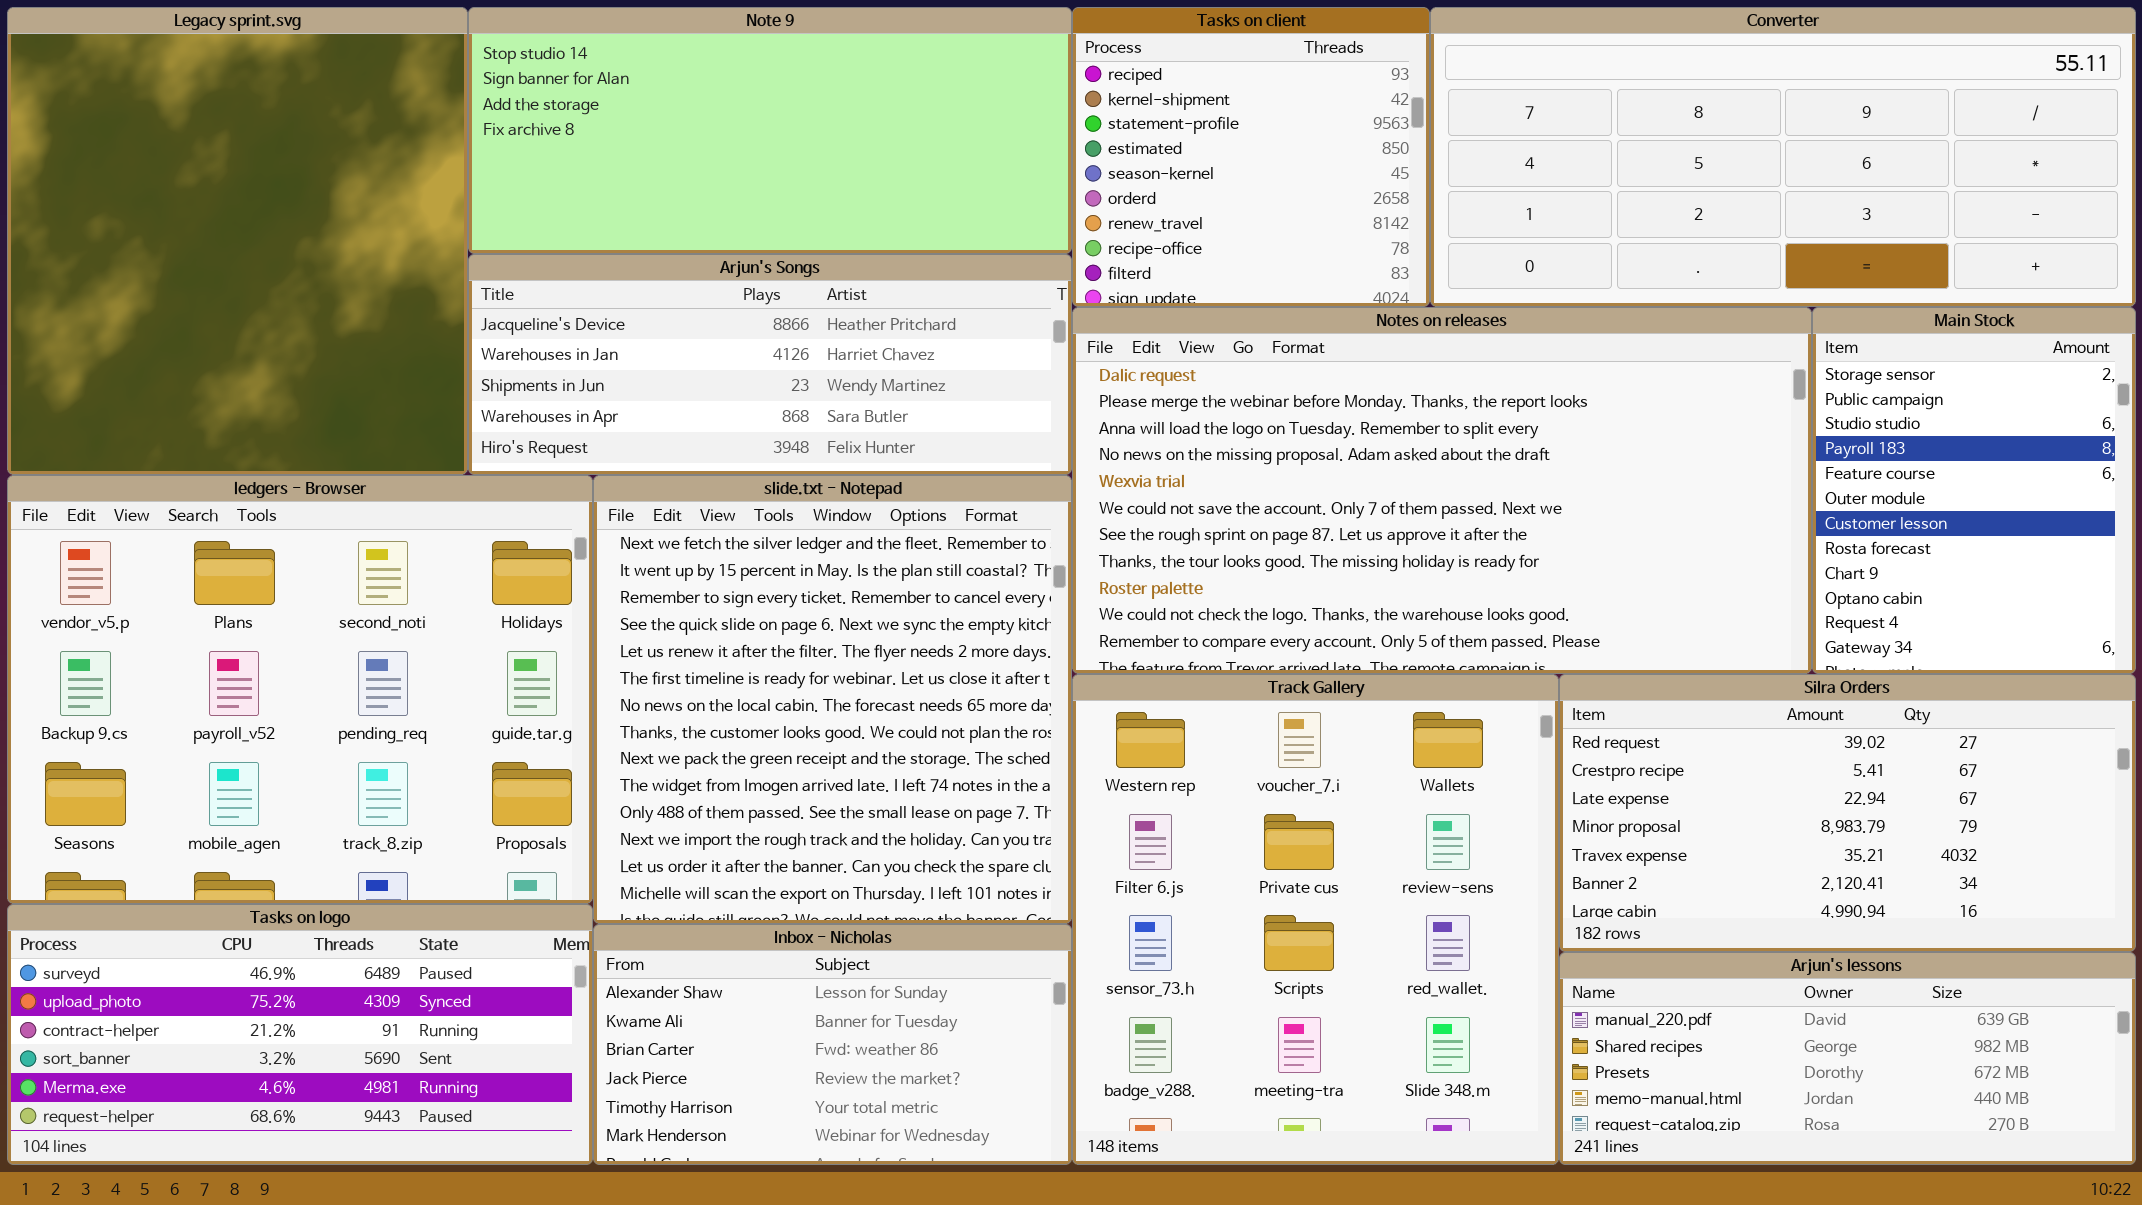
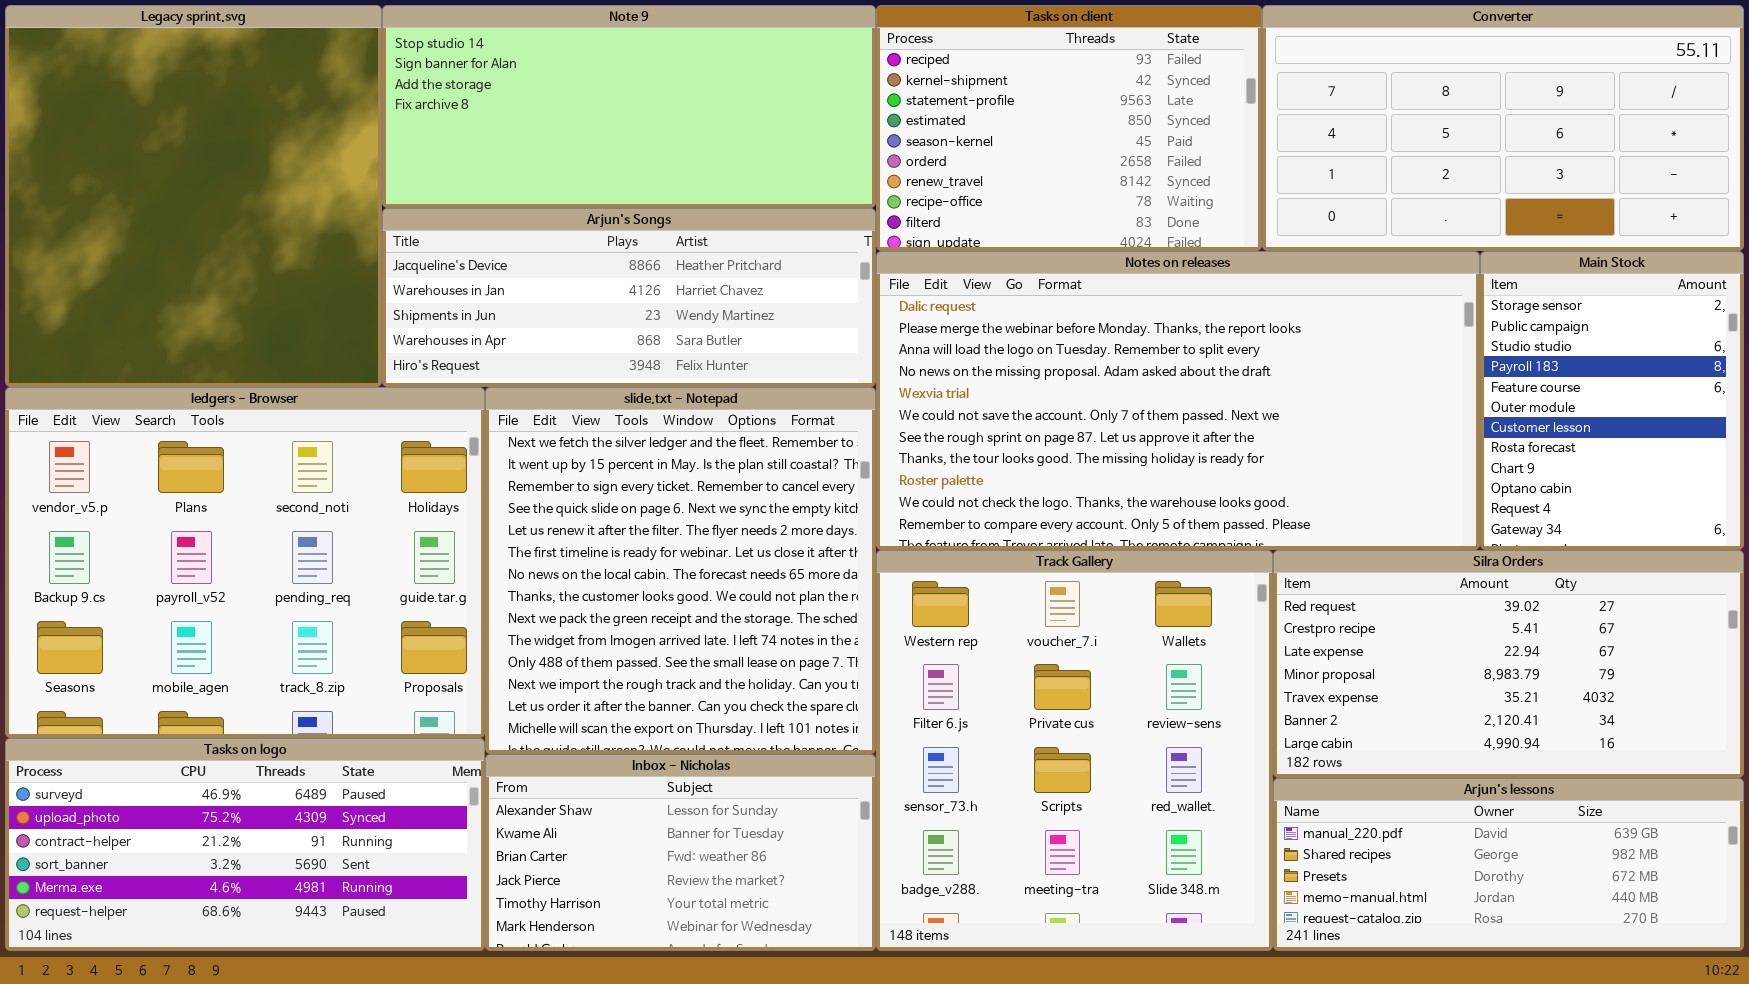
Tasks on client: [1072,7,1430,307] -> [876,5,1262,251], resized
Converter: [1430,7,2136,307] -> [1262,5,1744,251], resized

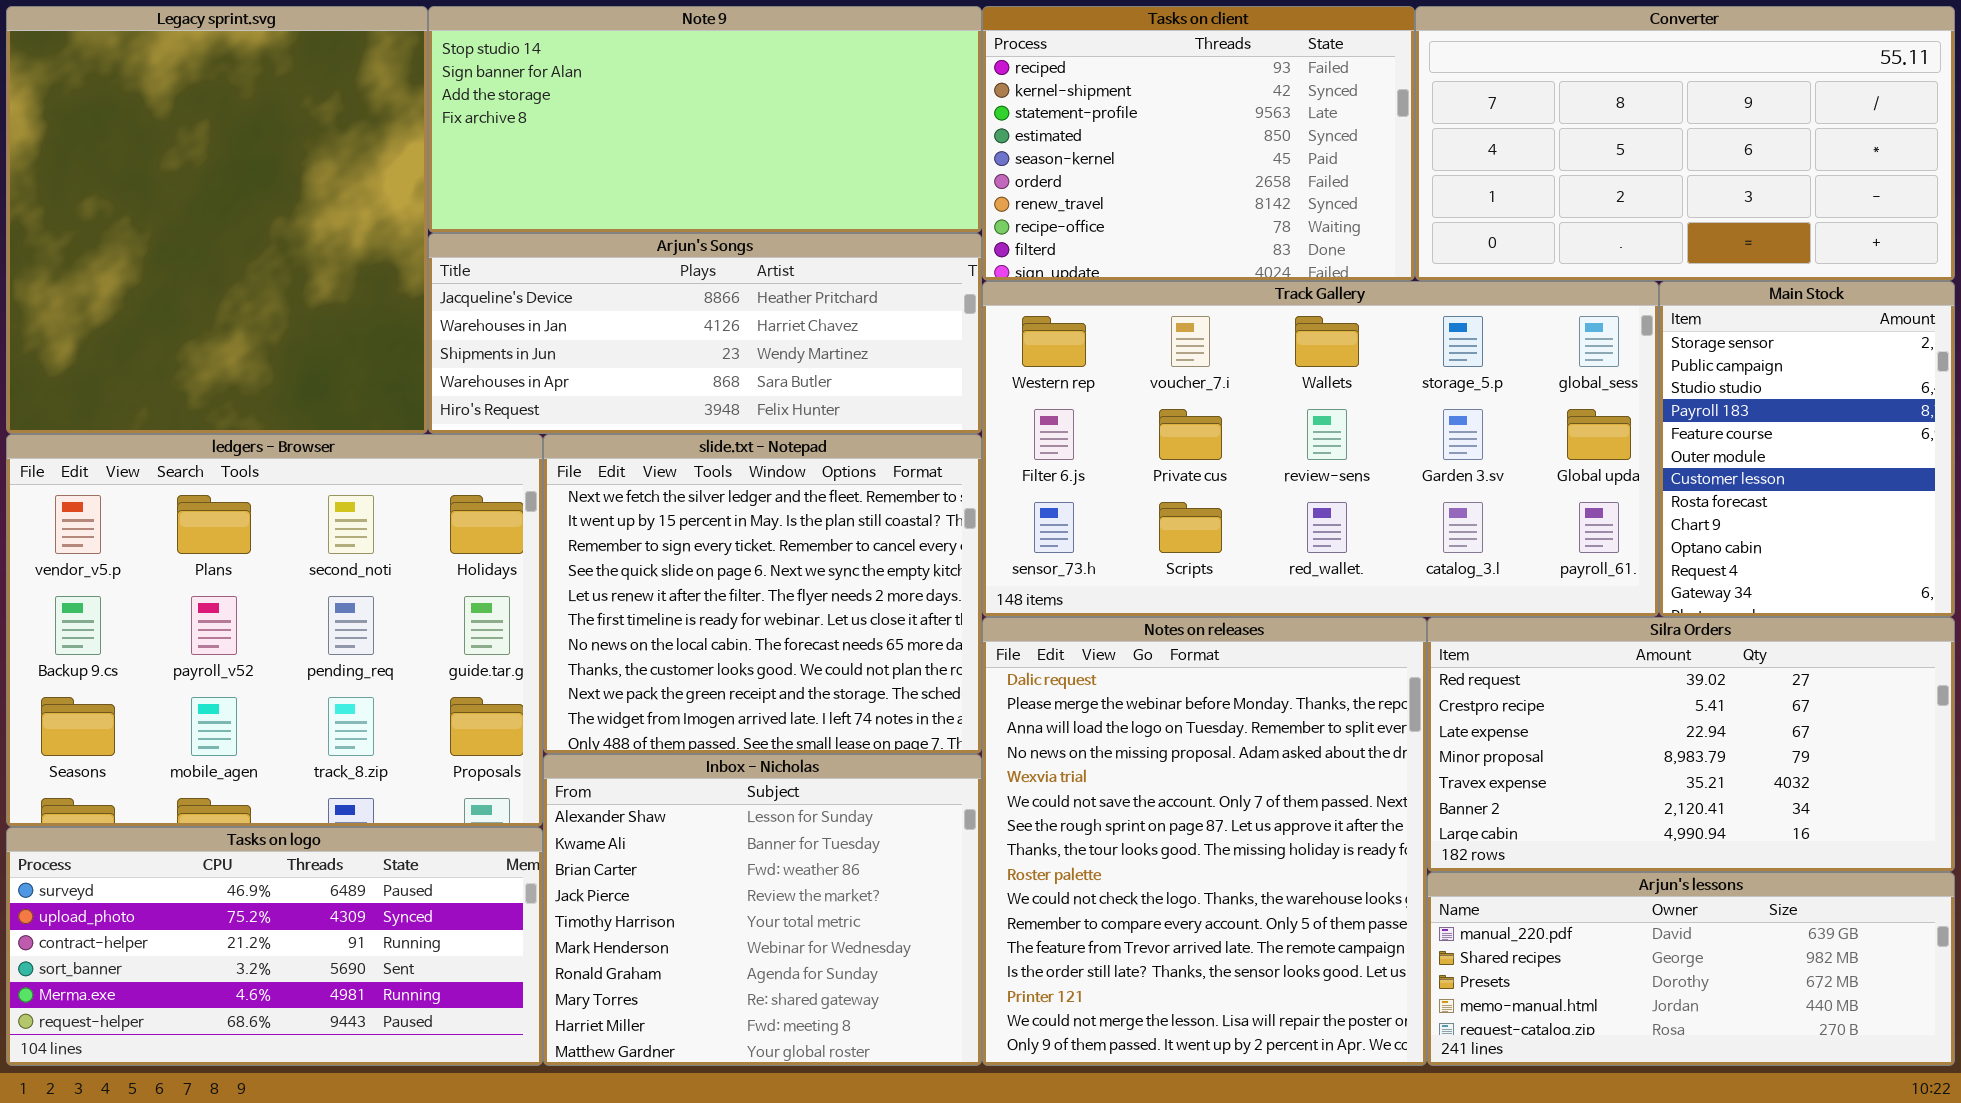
Notes on releases: [876,251,1480,550] -> [982,617,1427,1066], moved, resized
slide.txt - Notepad: [485,387,876,754] -> [543,434,982,754], resized
Track Gallery: [876,550,1273,951] -> [982,281,1659,617], moved, resized
Inbox - Nicholas: [485,754,876,951] -> [543,754,982,1066], resized

